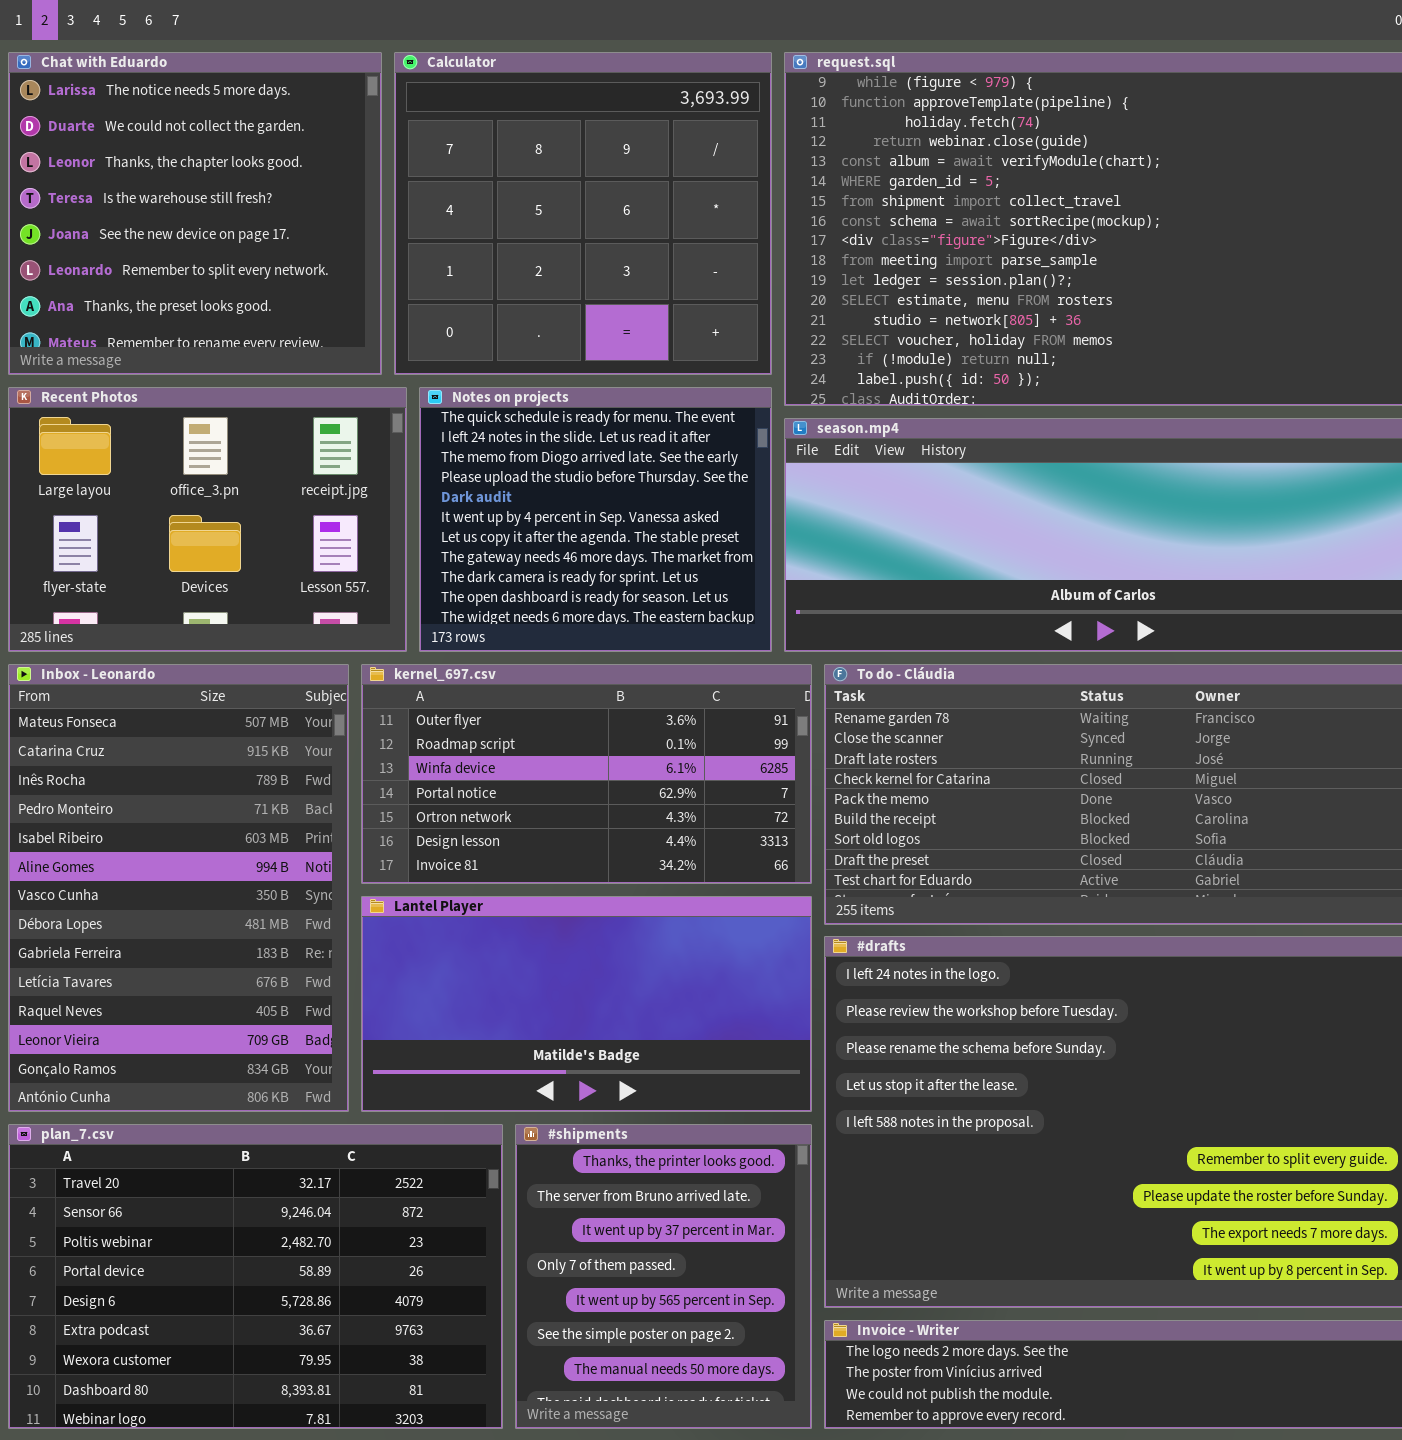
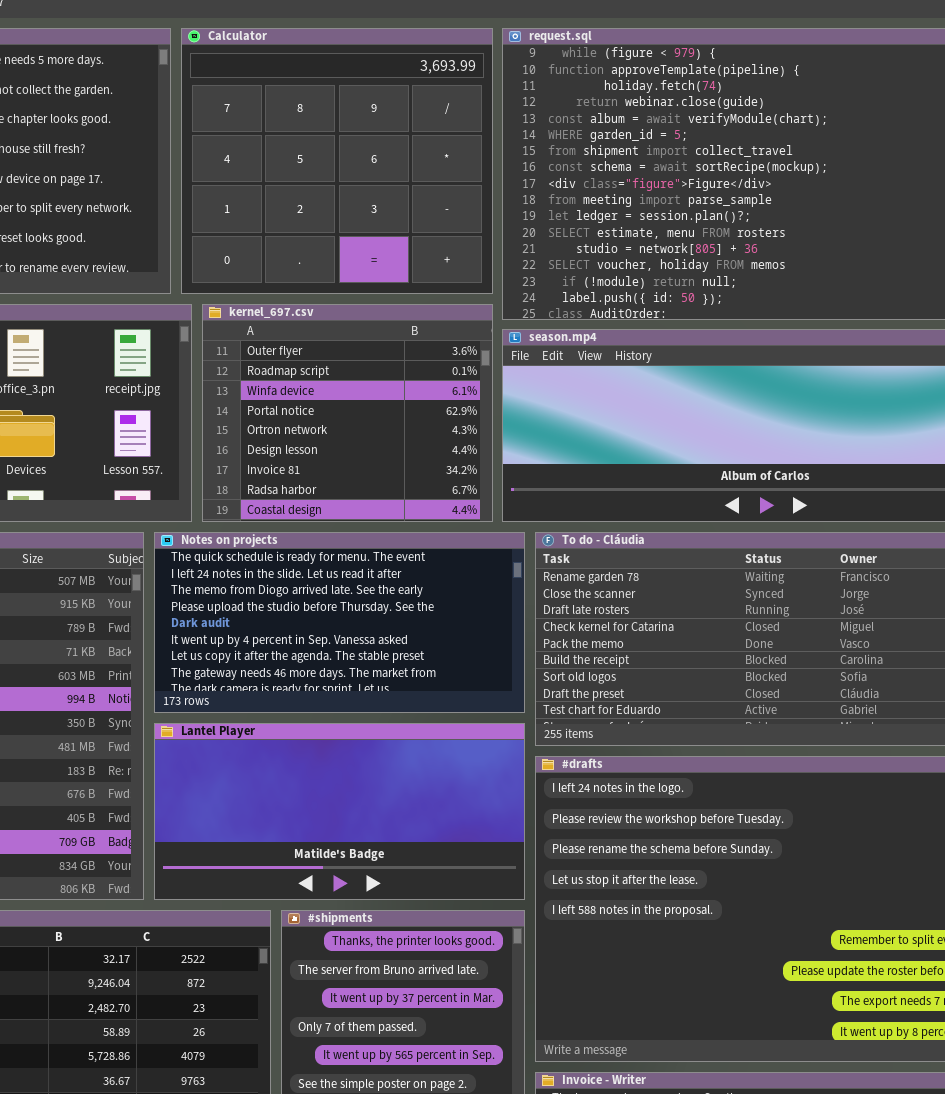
Notes on projects: [419,387,772,652] -> [154,532,525,713], moved, resized
kernel_697.csv: [361,664,812,884] -> [202,304,493,522], moved, resized

